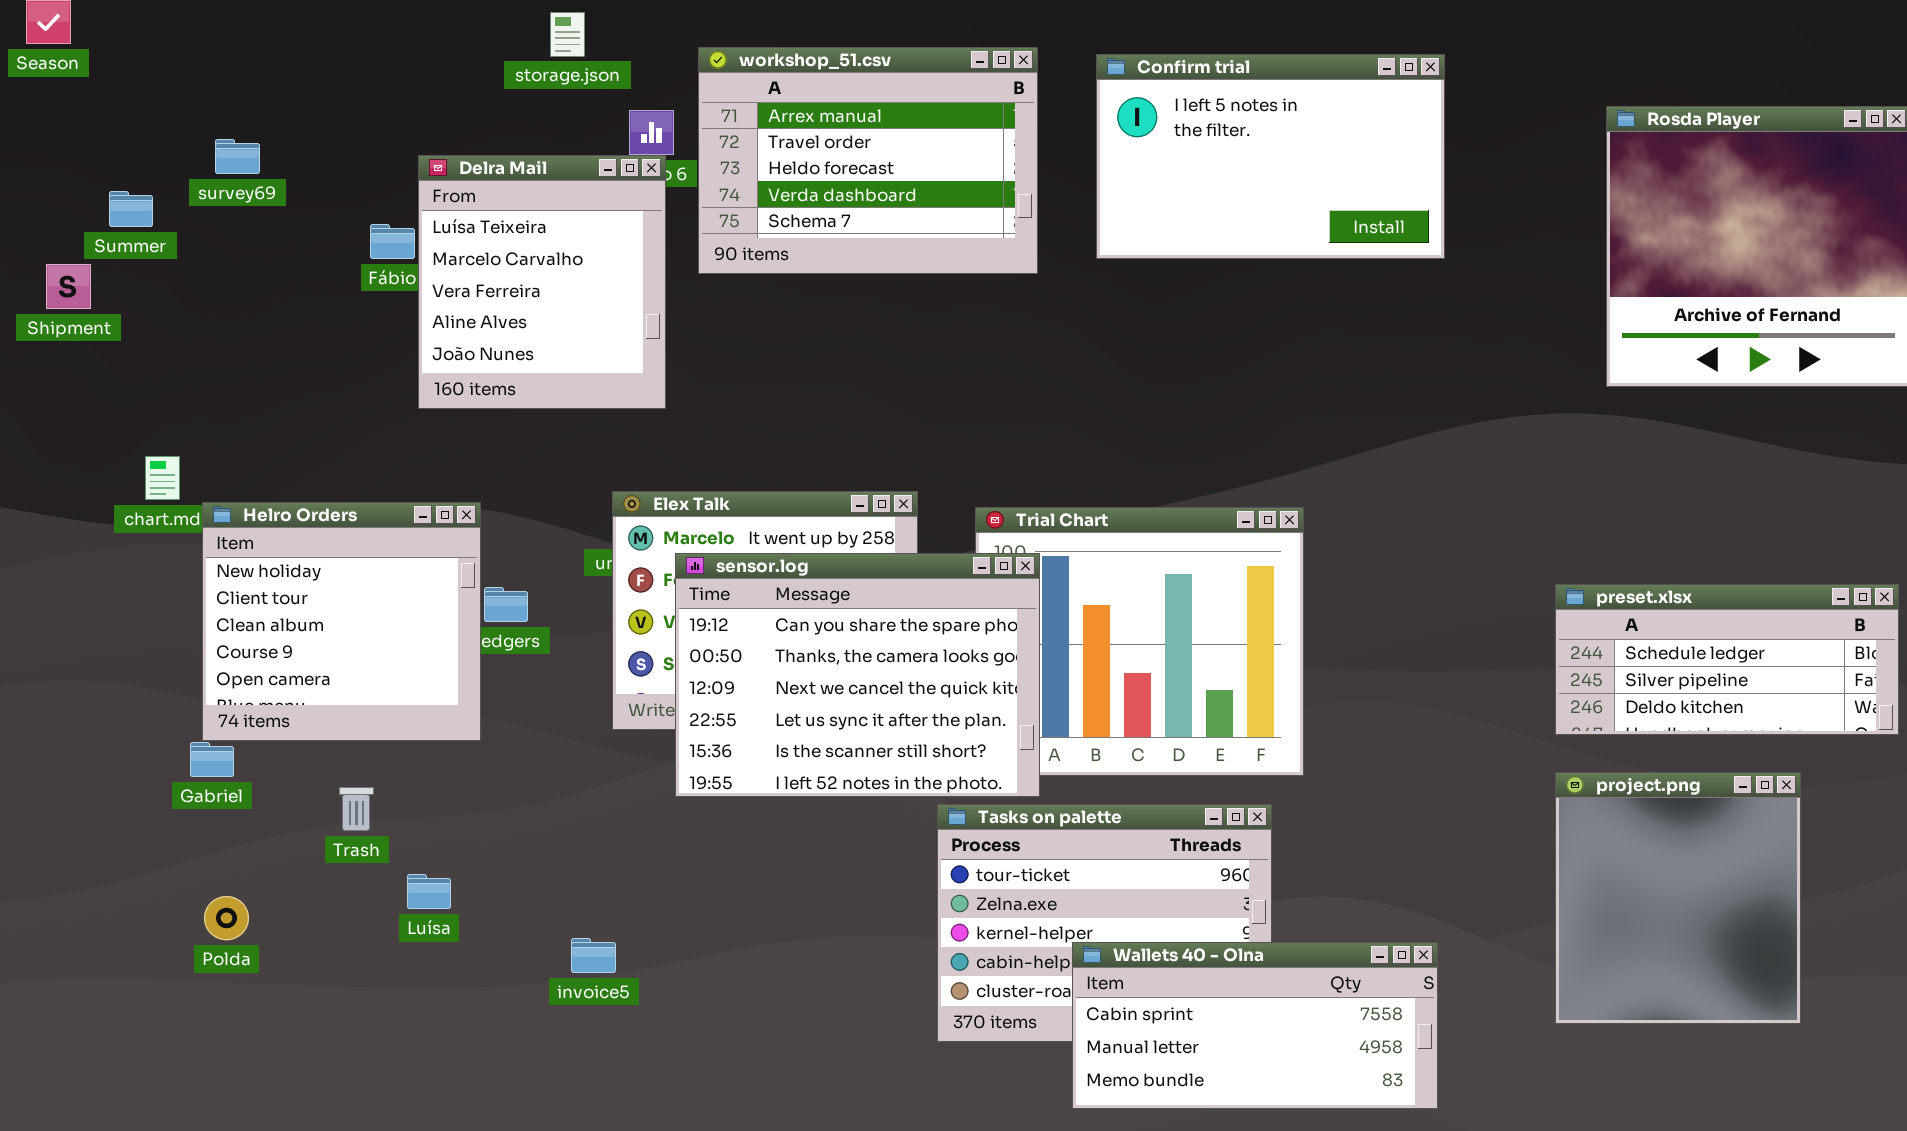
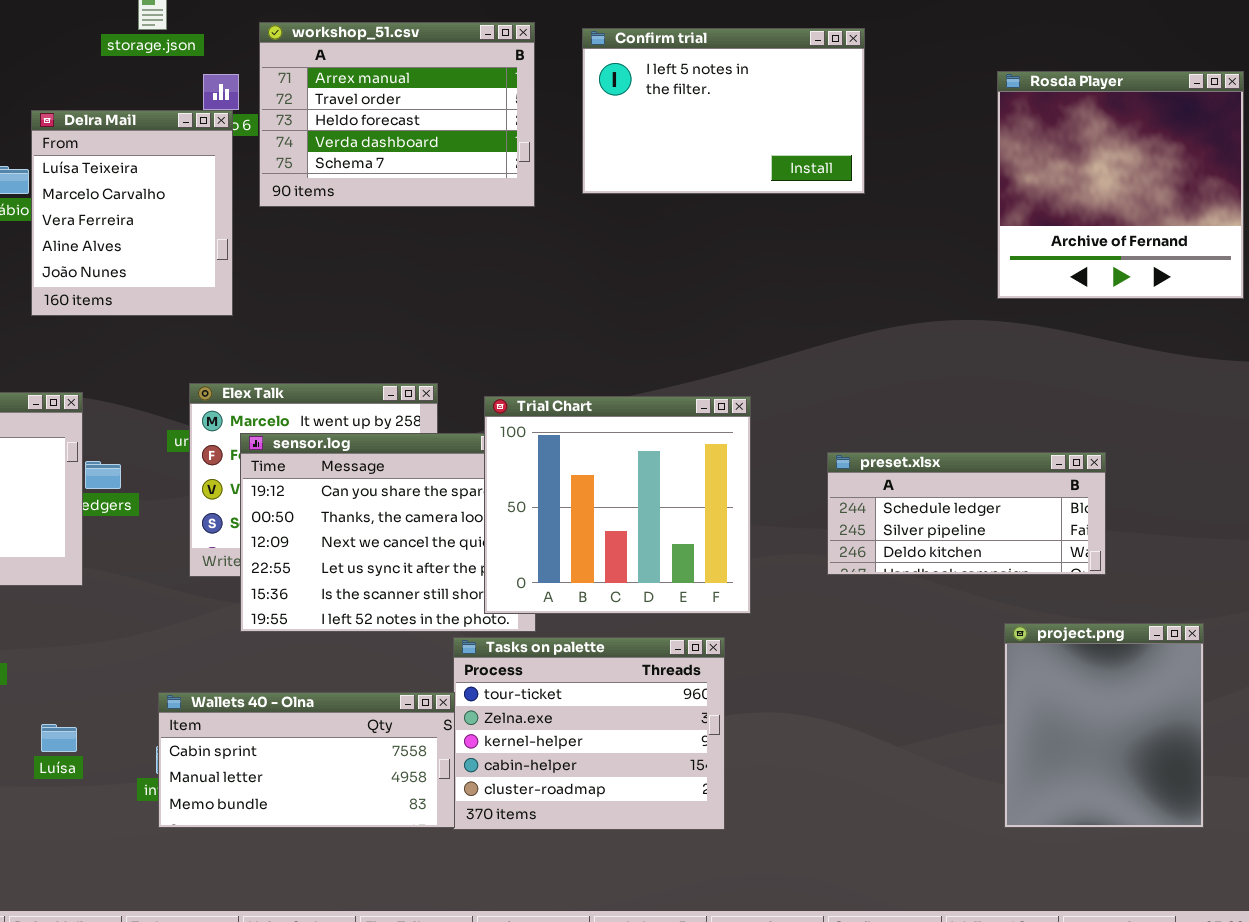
Trial Chart: [975,507,1304,776] -> [484,396,751,614], raised
preset.xlsx: [1555,584,1899,735] -> [827,452,1106,575], moved
project.png: [1555,772,1801,1024] -> [1004,623,1204,828], moved
Luísa: [407,874,451,909] -> [41,724,77,752], moved
Wallets 40 - Olna: [1072,942,1438,1109] -> [158,692,455,828], moved

